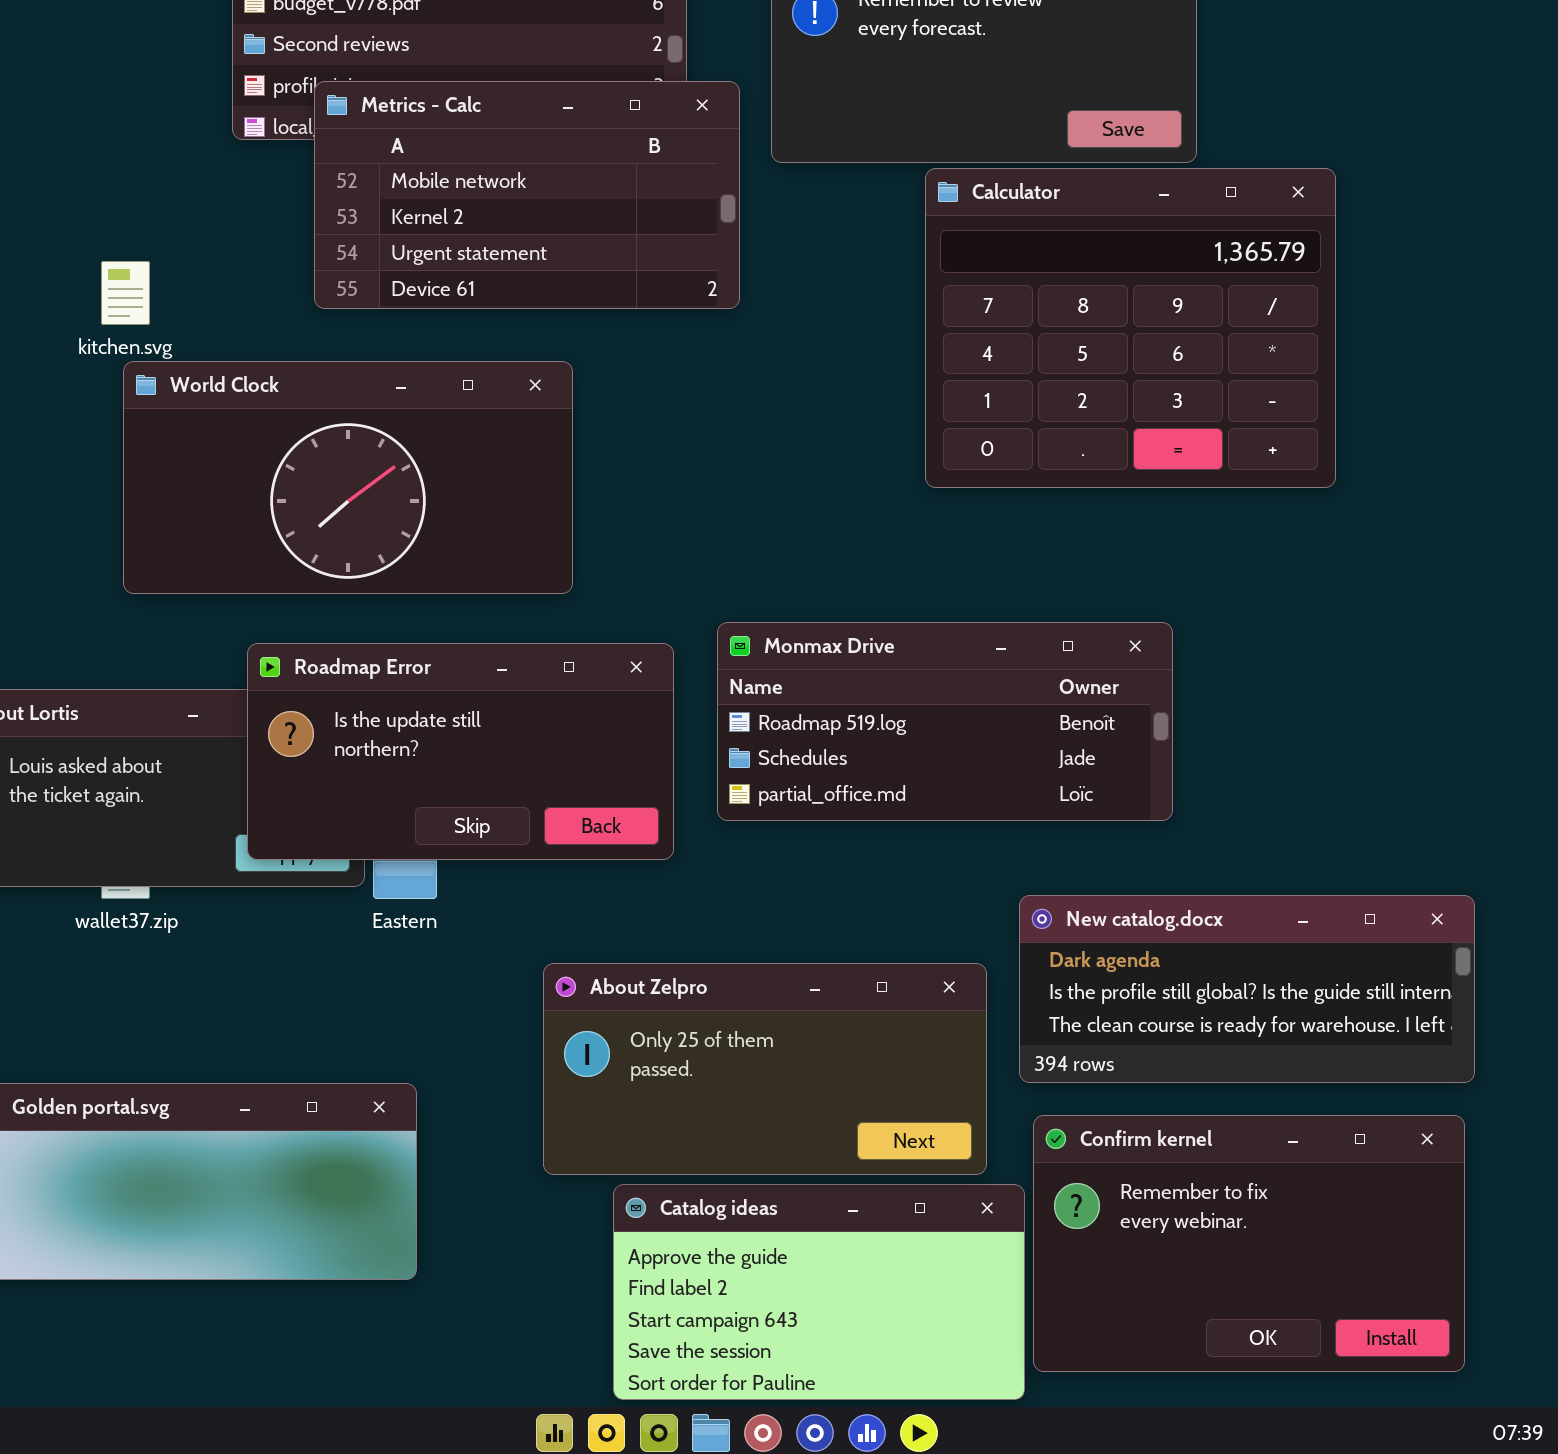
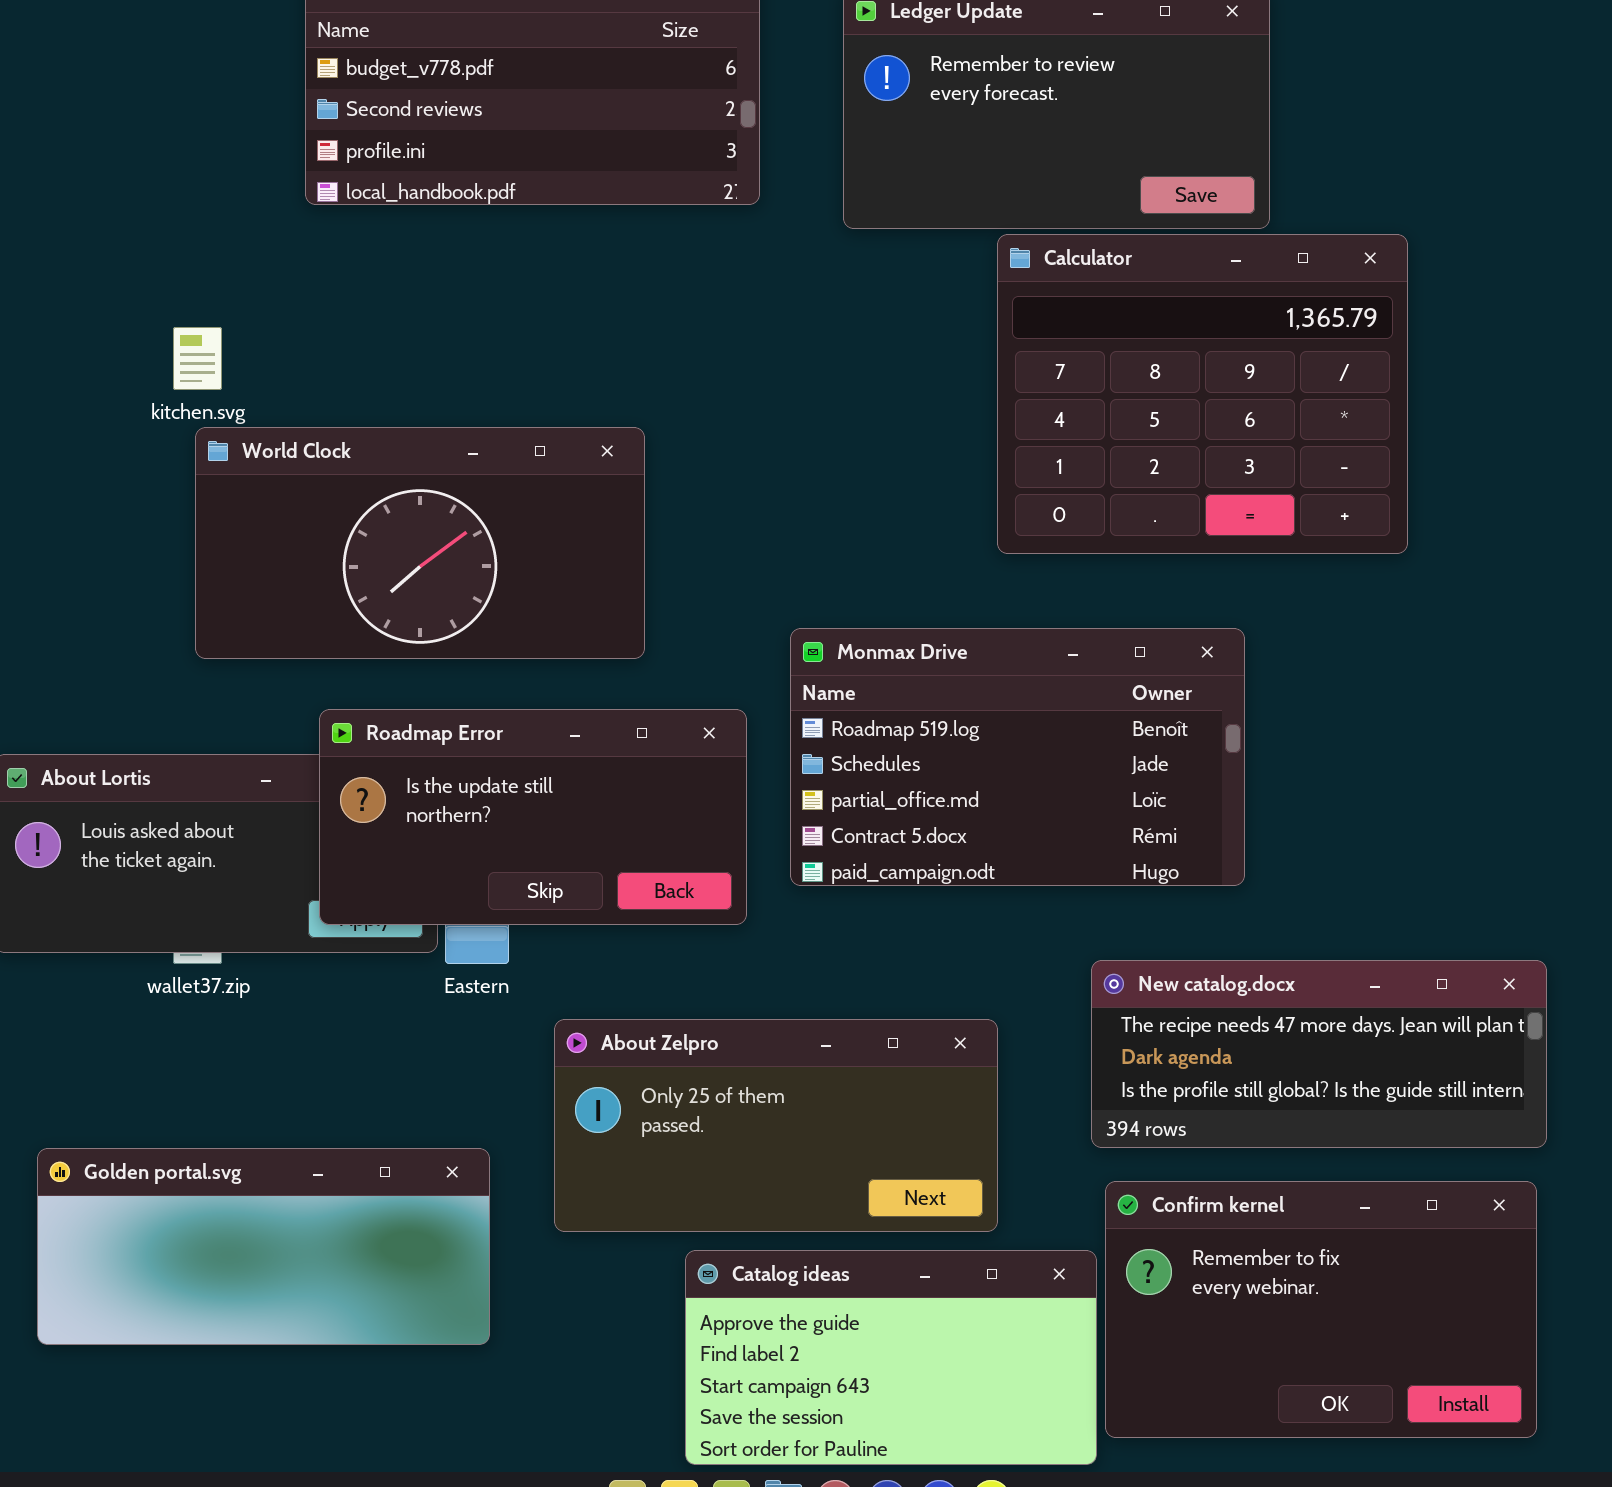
Metrics - Calc: [314,81,740,309] -> none, closed
Monmax Drive: [717,622,1173,821] -> [790,628,1245,886], resized
New catalog.docx: [1019,895,1475,1083] -> [1091,960,1547,1148], scrolled up 1 row
About Zelpro: [543,963,987,1175] -> [554,1019,998,1232], moved

